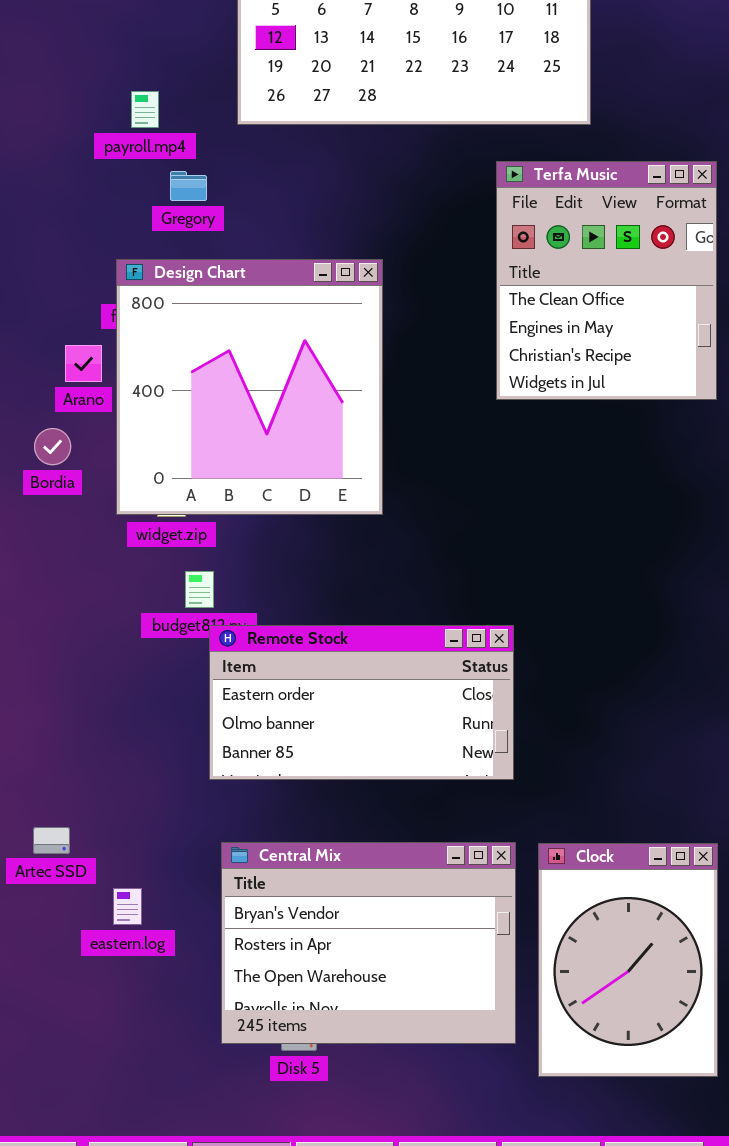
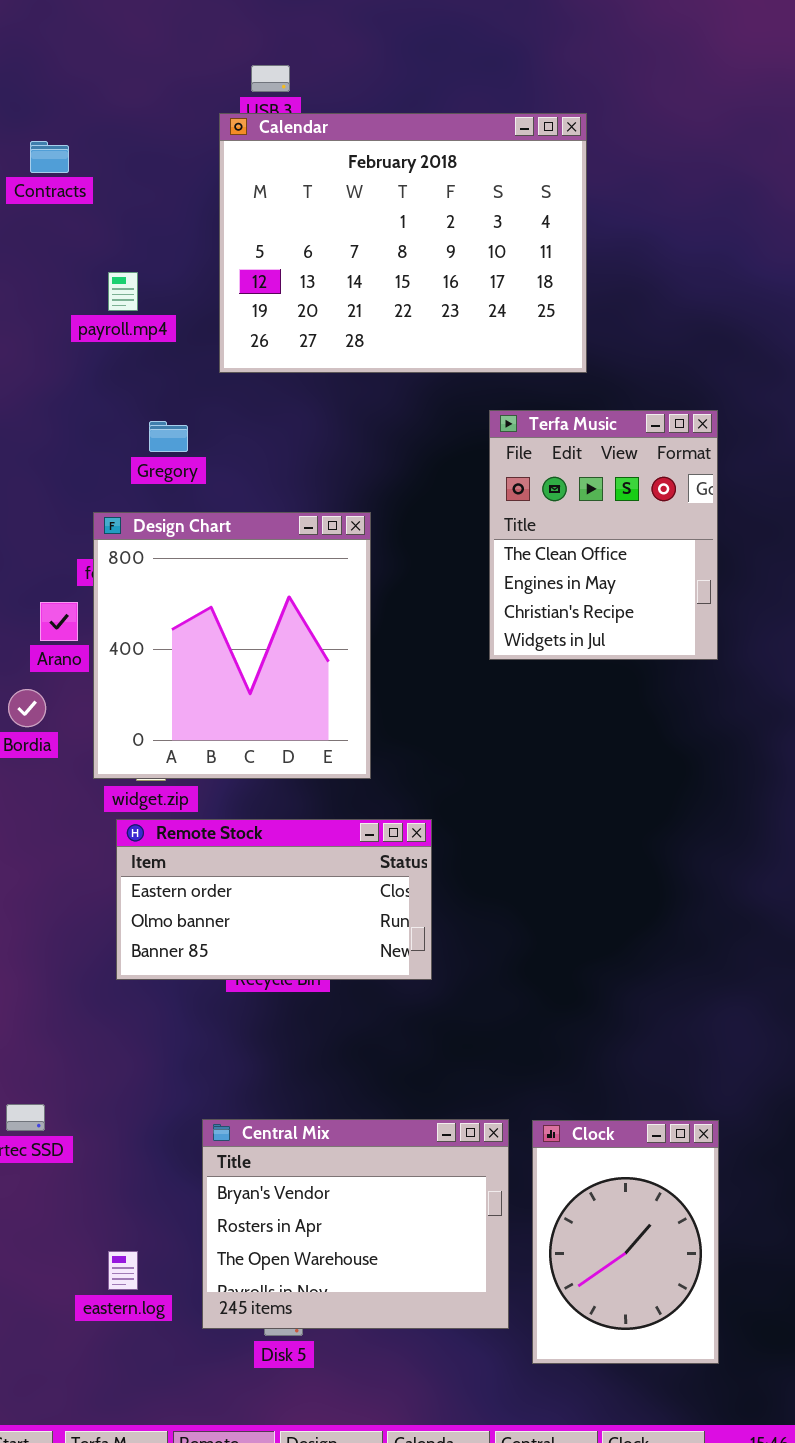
payroll.mp4: [131,91,159,128] -> [108,272,138,311], moved
Remote Stock: [209,625,514,780] -> [116,819,432,980], moved
eastern.log: [113,888,142,925] -> [108,1251,138,1290], moved

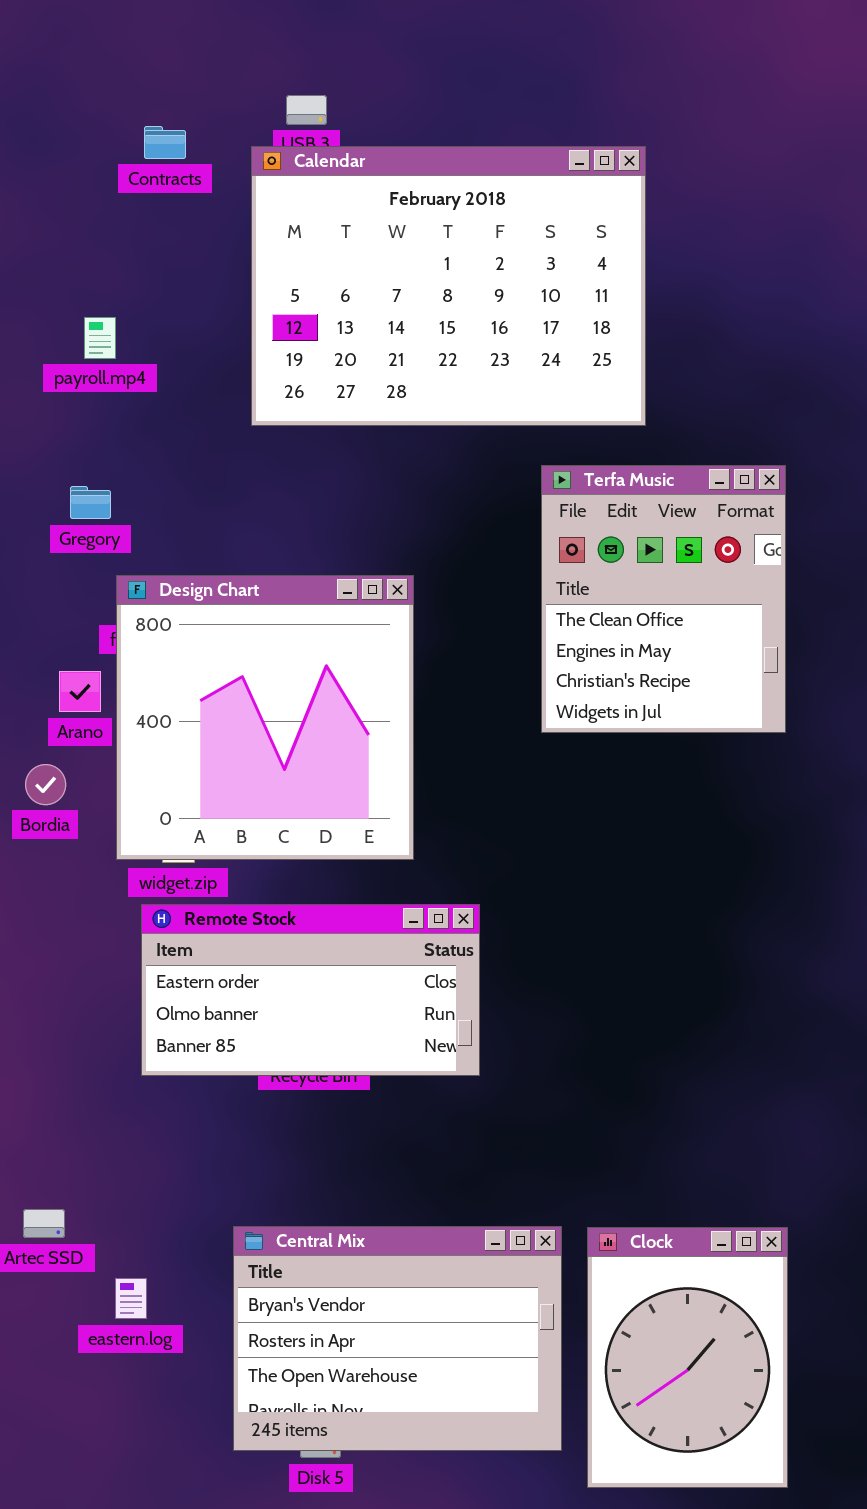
Contracts: [30,141,69,173] -> [144,126,186,159], moved
payroll.mp4: [108,272,138,311] -> [84,317,116,359], moved
Gregory: [149,421,188,452] -> [70,486,111,519], moved
eastern.log: [108,1251,138,1290] -> [115,1278,147,1319], moved

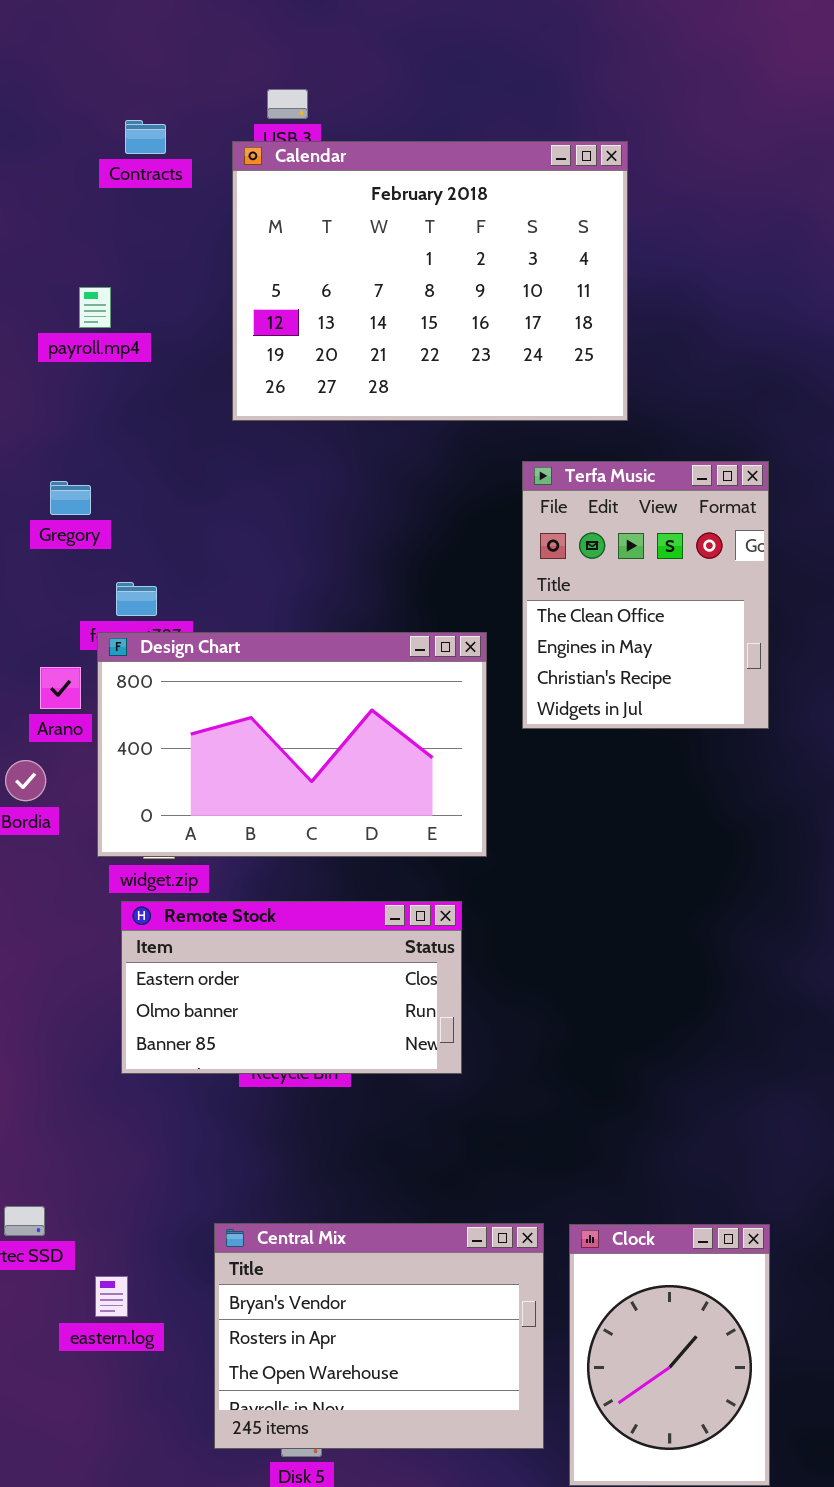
payroll.mp4: [84,317,116,359] -> [79,287,111,328], moved
Design Chart: [116,575,414,860] -> [97,632,487,857], resized

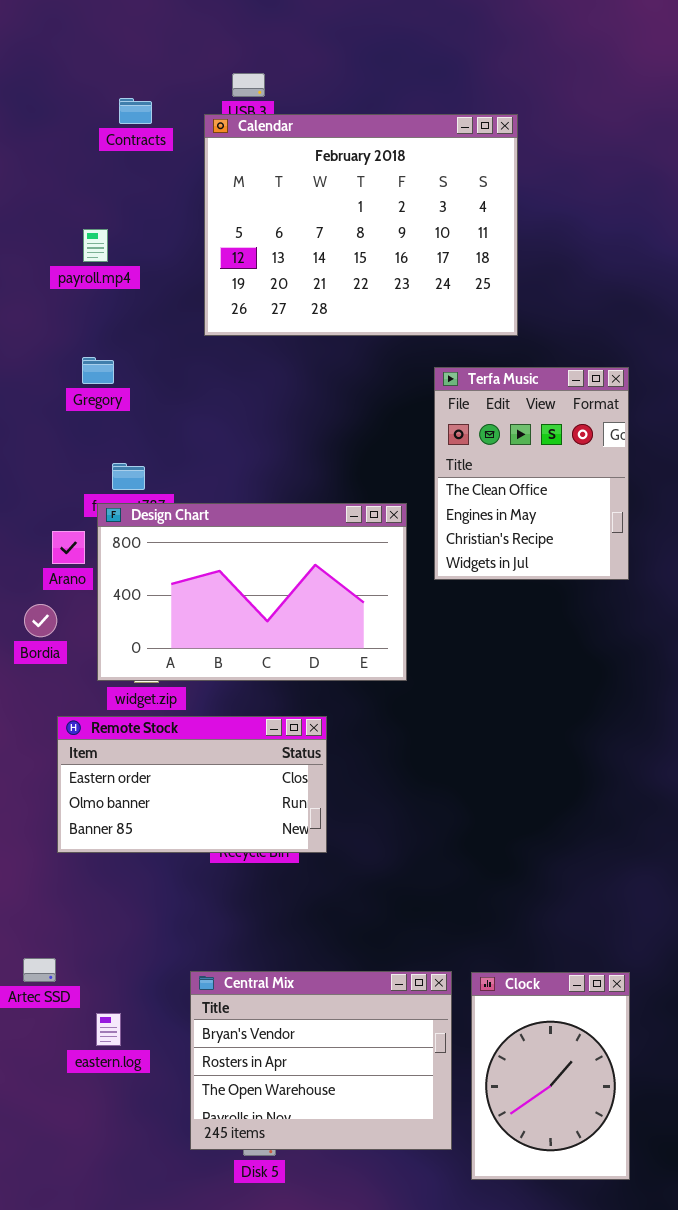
Gregory: [50,481,91,515] -> [82,357,114,384], moved
Remote Stock: [121,901,462,1074] -> [57,716,327,853], moved

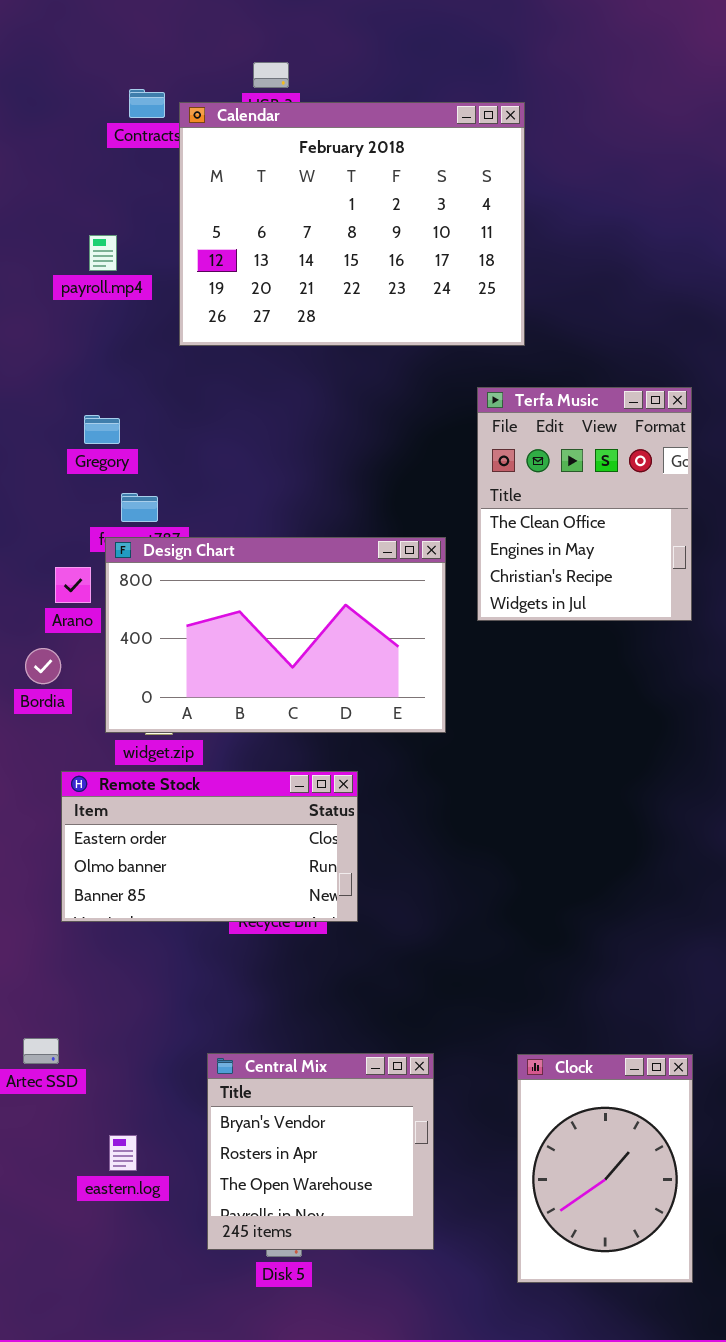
Calendar: [204,114,518,336] -> [179,102,525,346], moved
Gregory: [82,357,114,384] -> [84,415,120,444], moved
Central Mix: [190,971,452,1150] -> [207,1053,434,1250], resized
eastern.log: [96,1013,121,1046] -> [109,1135,137,1171], moved

